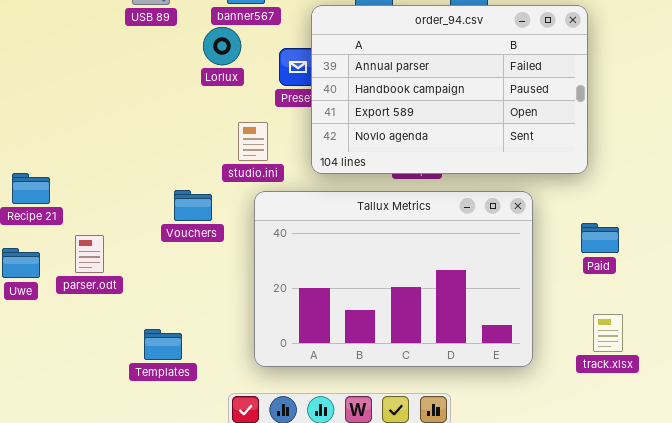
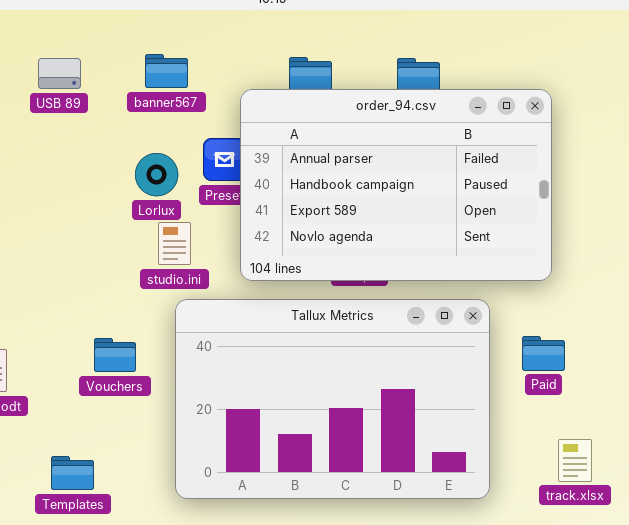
Lorlux: [203,27,241,65] -> [135,153,178,196], moved
Vouchers: [174,190,212,221] -> [94,338,136,372], moved
Paid: [581,223,619,253] -> [522,336,565,371], moved

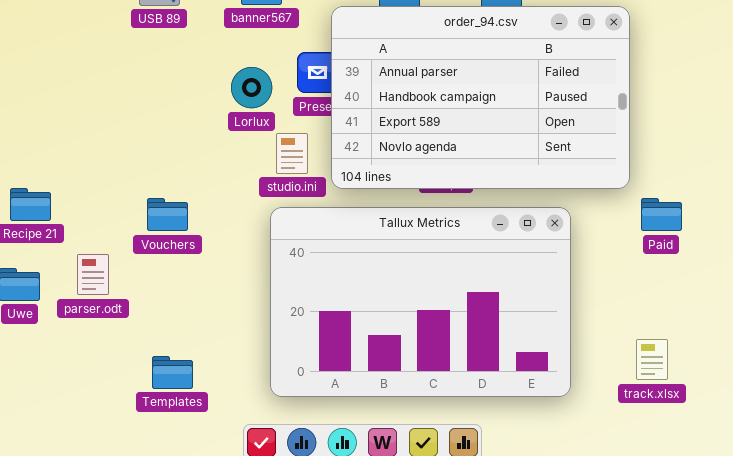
studio.ini: [158,222,191,265] -> [276,133,308,174], moved
Paid: [522,336,565,371] -> [641,198,682,231], moved
Vouchers: [94,338,136,372] -> [147,198,188,231], moved

